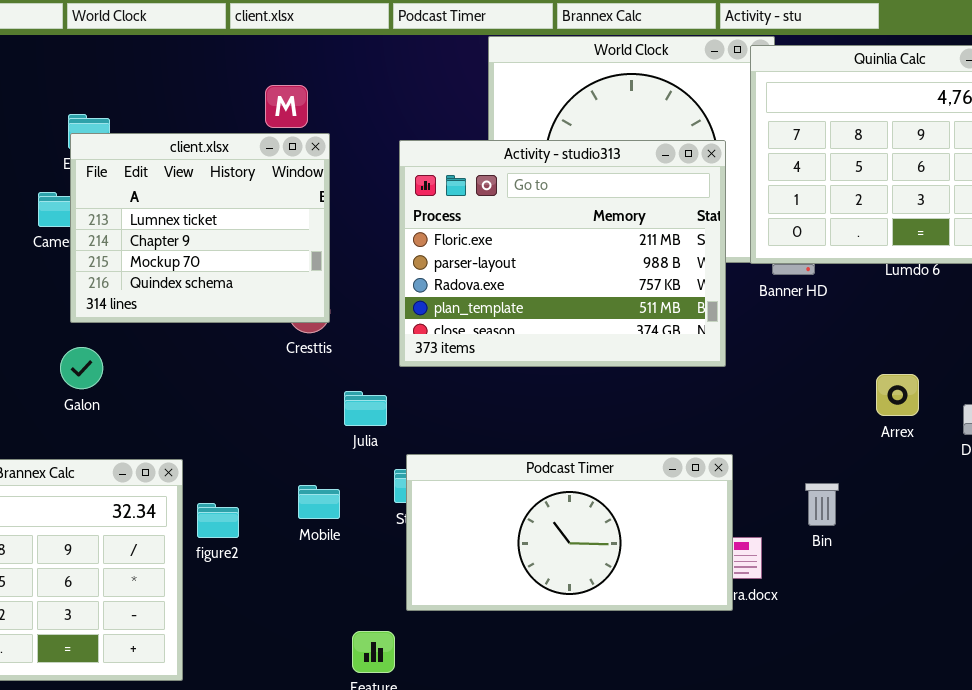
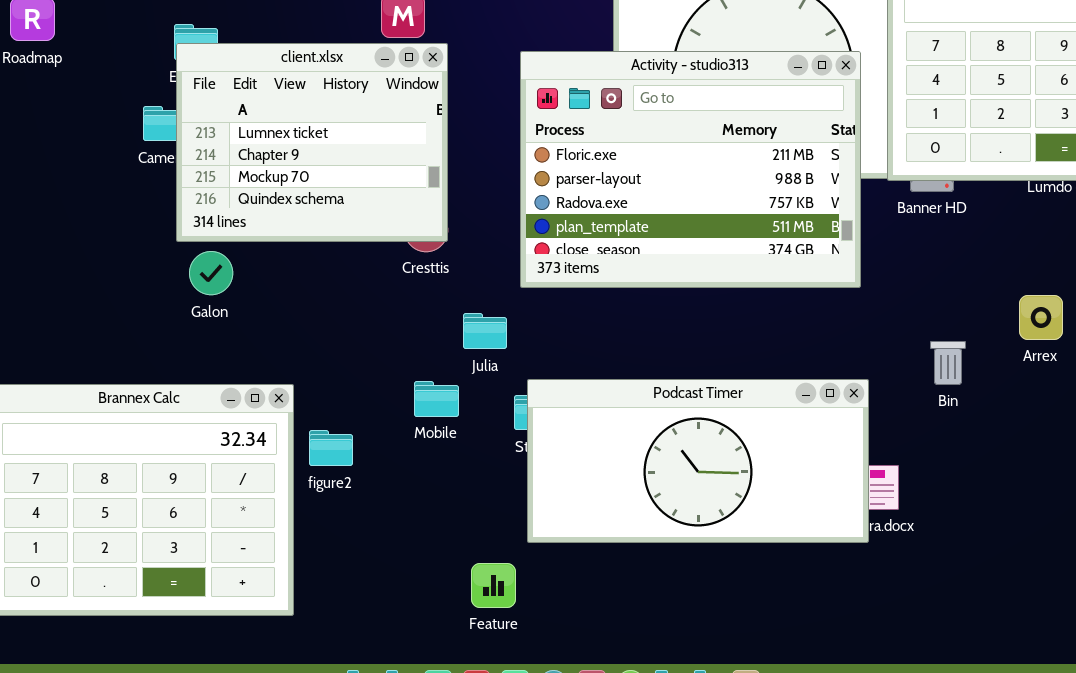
Galon: [60,347,103,389] -> [189,251,233,295], moved
Bin: [805,483,839,526] -> [930,341,966,385], moved
Mobile: [298,485,340,519] -> [414,381,459,417], moved

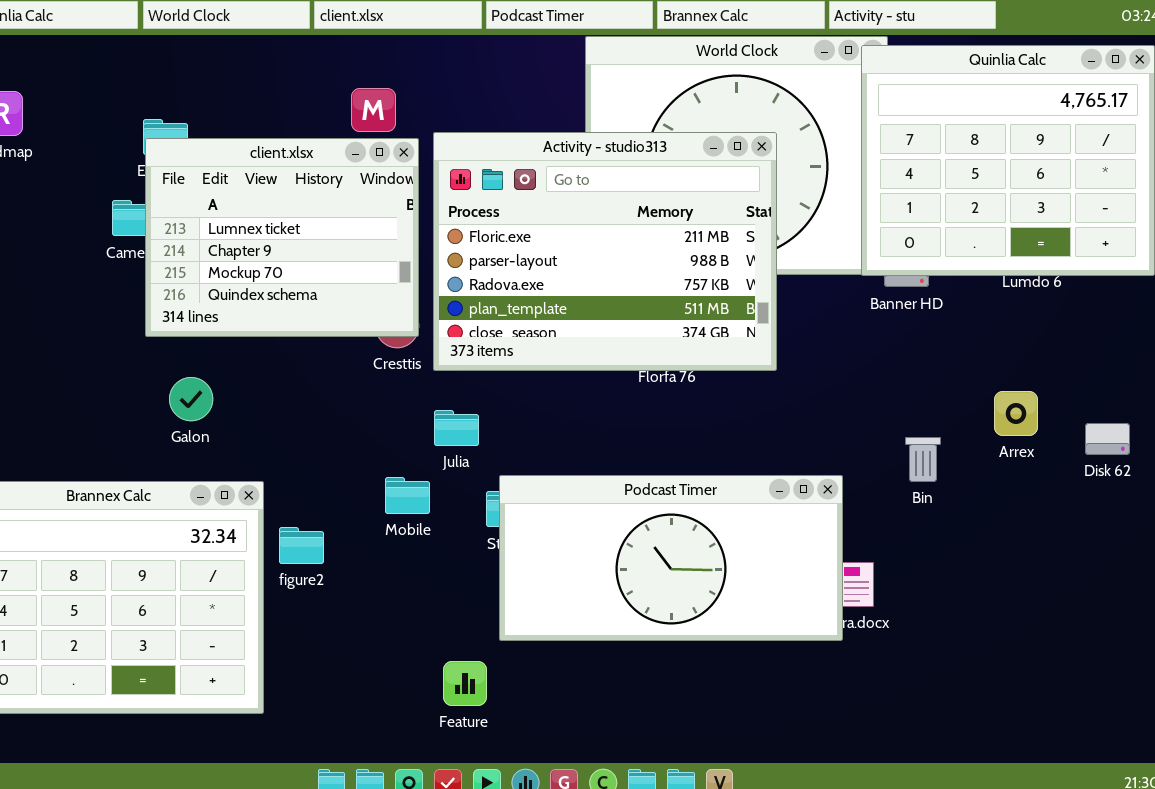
Activity - studio313: [520,51,861,288] -> [433,132,777,371], moved
Galon: [189,251,233,295] -> [169,377,213,421], moved

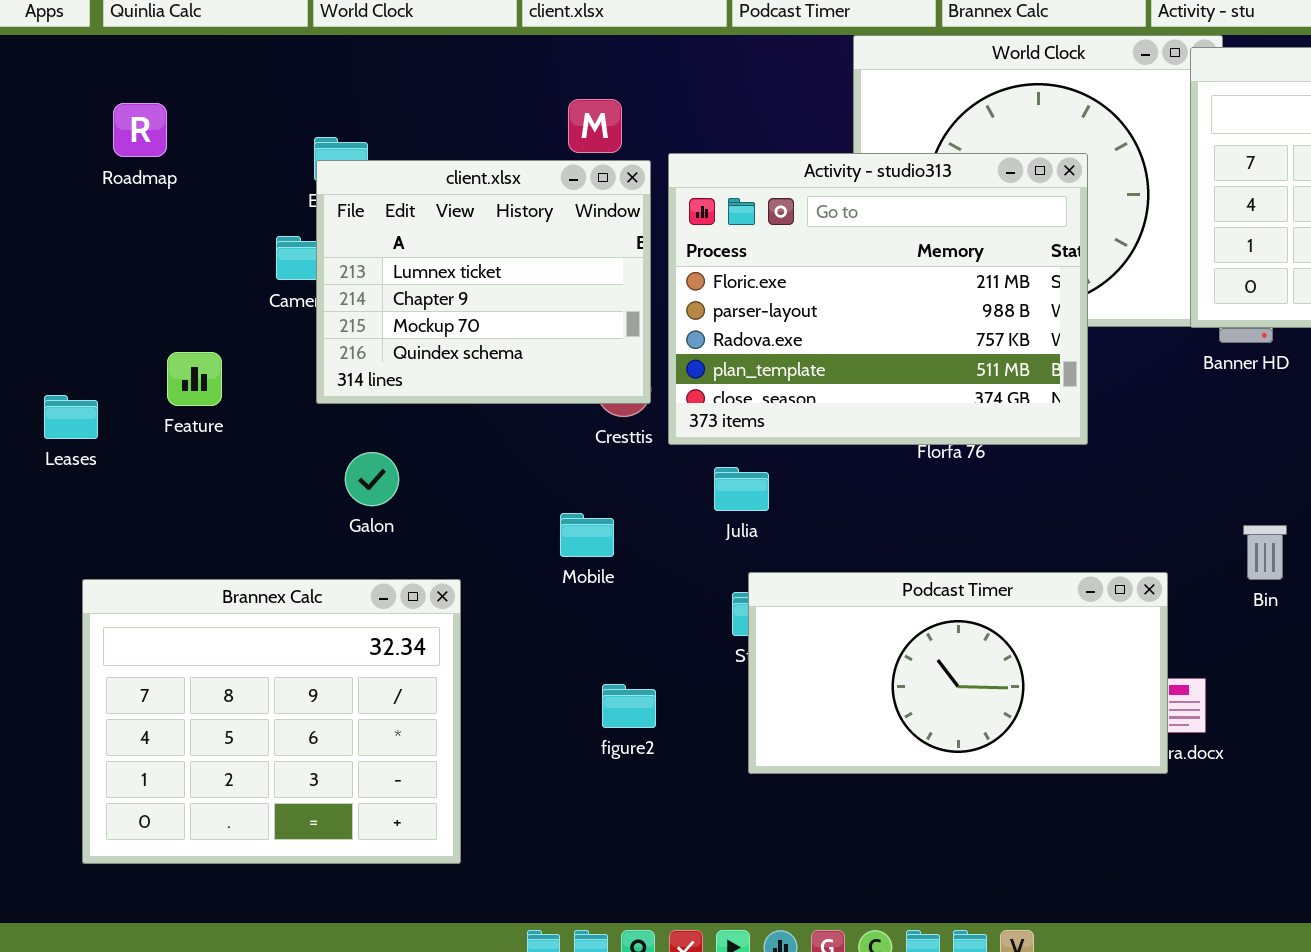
Julia: [434,410,479,446] -> [714,467,769,511], moved
Mobile: [385,477,430,514] -> [560,513,614,557], moved
figure2: [279,527,324,564] -> [602,684,656,728], moved
Feature: [443,661,487,706] -> [167,352,222,406], moved

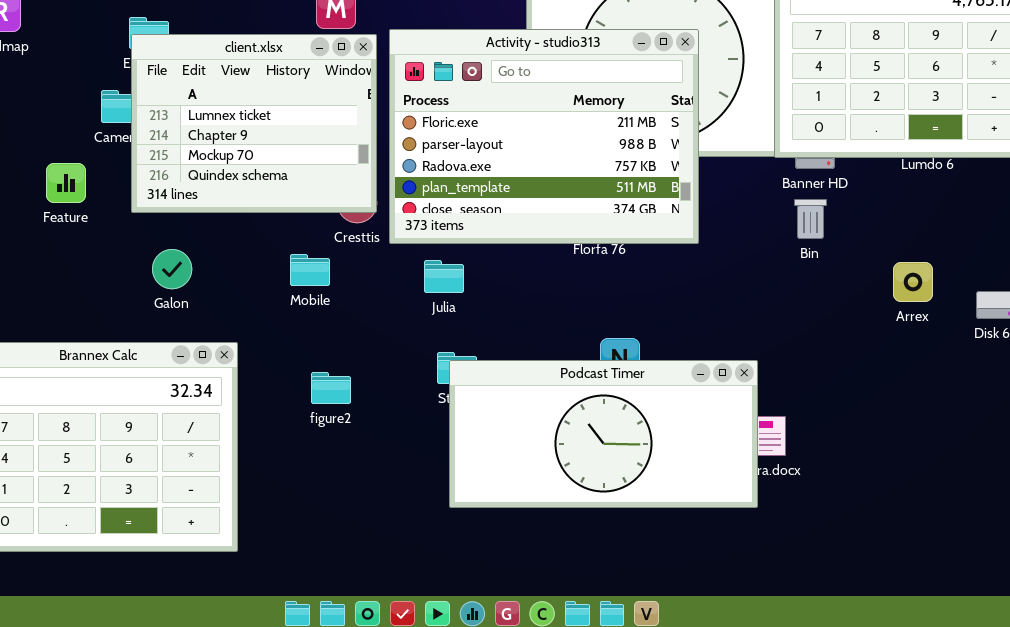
Feature: [167,352,222,406] -> [46,163,86,203], moved
Mobile: [560,513,614,557] -> [290,254,330,286], moved
Bin: [1243,525,1287,580] -> [794,199,827,239], moved
Podcast Timer: [748,572,1168,774] -> [449,360,758,508], moved
figure2: [602,684,656,728] -> [311,372,351,404], moved

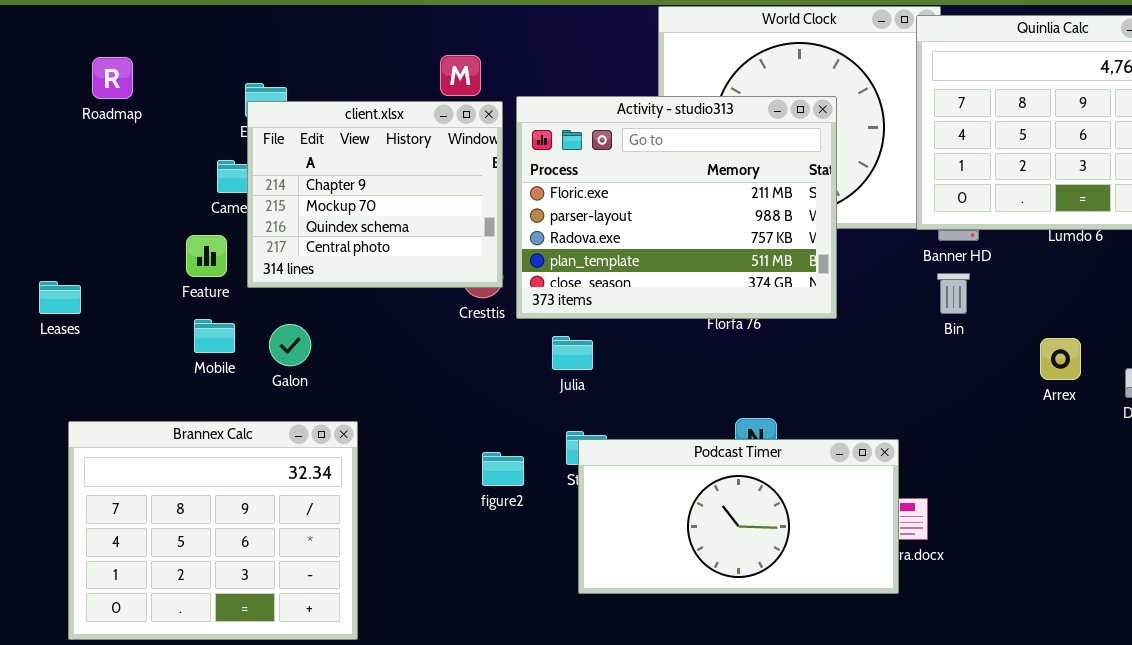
client.xlsx: [131,34,377,213] -> [247,101,503,288], scrolled down 1 row
Feature: [46,163,86,203] -> [186,235,227,277], moved
Mobile: [290,254,330,286] -> [194,319,235,353], moved
figure2: [311,372,351,404] -> [482,452,524,486], moved

